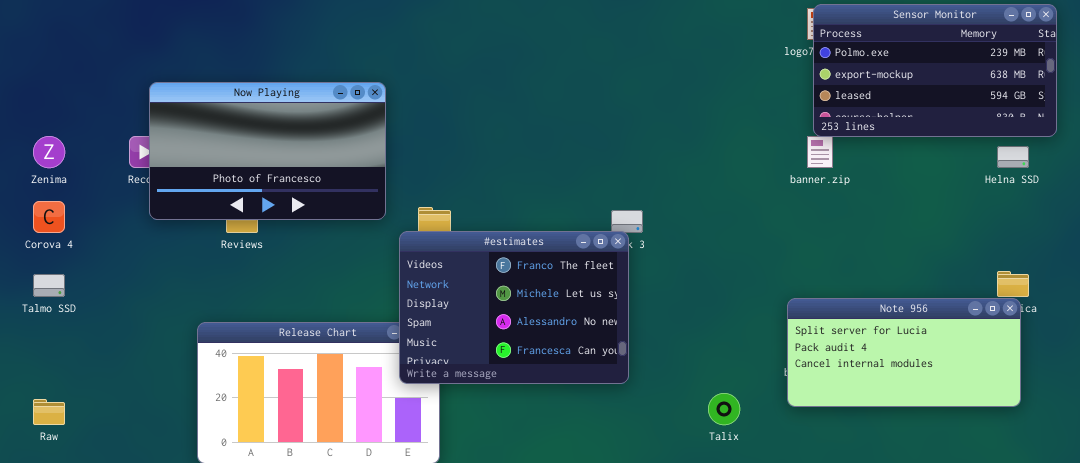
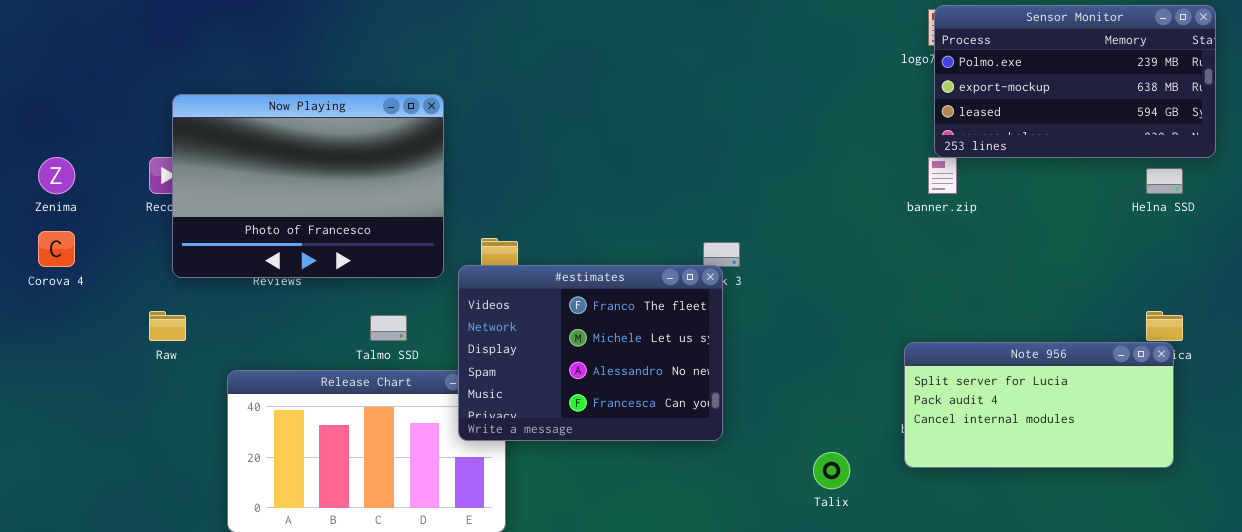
Now Playing: [149,82,386,220] -> [172,94,444,278], resized
Talmo SSD: [33,274,65,297] -> [370,315,407,341], moved
Raw: [33,399,65,425] -> [149,311,186,341], moved

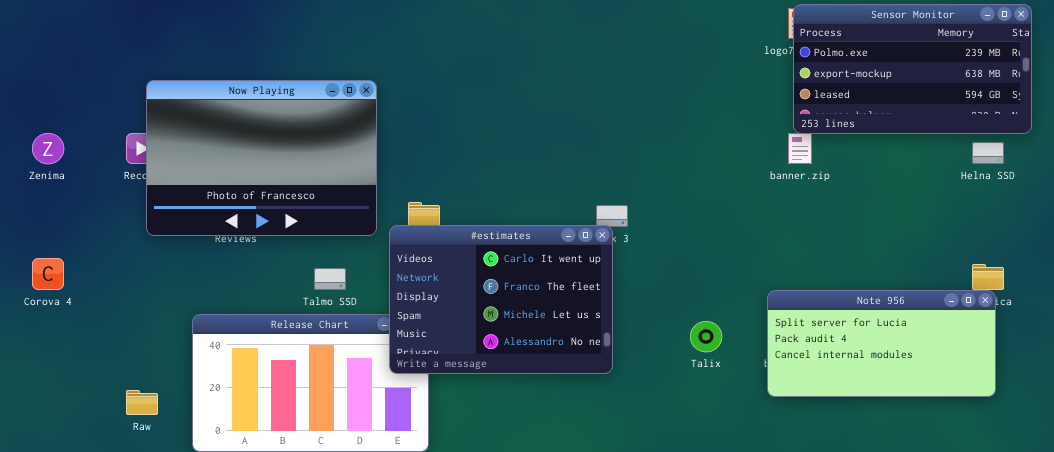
Corova 4: [38,231,75,267] -> [32,258,64,290], moved
#estimates: [458,265,723,441] -> [389,225,613,374], scrolled up 1 row
Raw: [149,311,186,341] -> [126,390,158,415], moved
Talix: [813,452,850,489] -> [690,321,722,352], moved

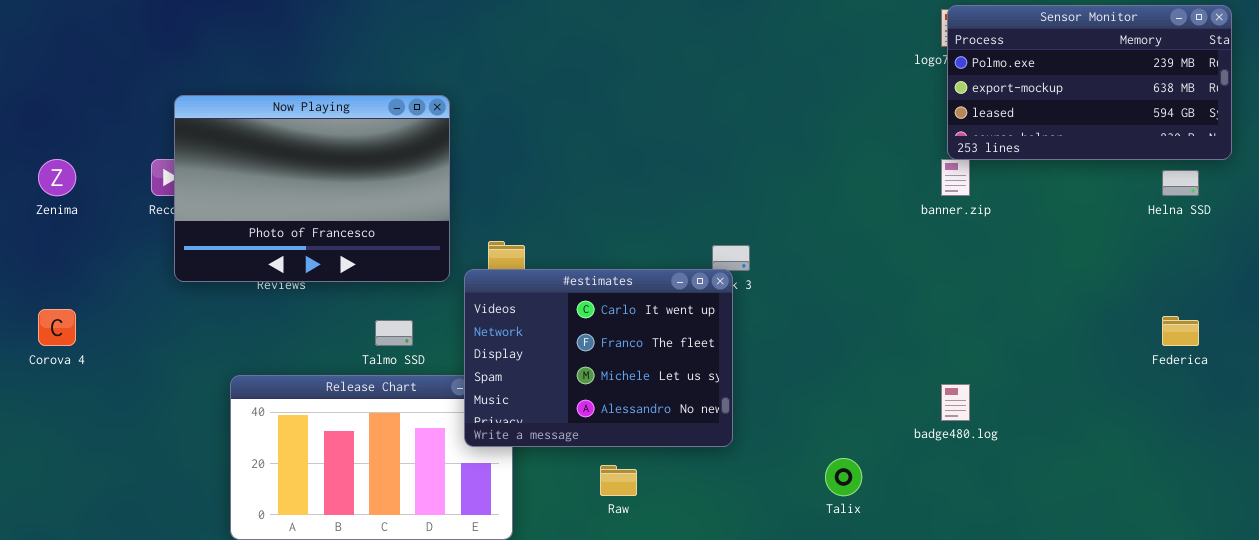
Note 956: [767,290,996,397] -> none, closed
Talix: [690,321,722,352] -> [825,458,862,496], moved
Raw: [126,390,158,415] -> [600,465,637,496], moved

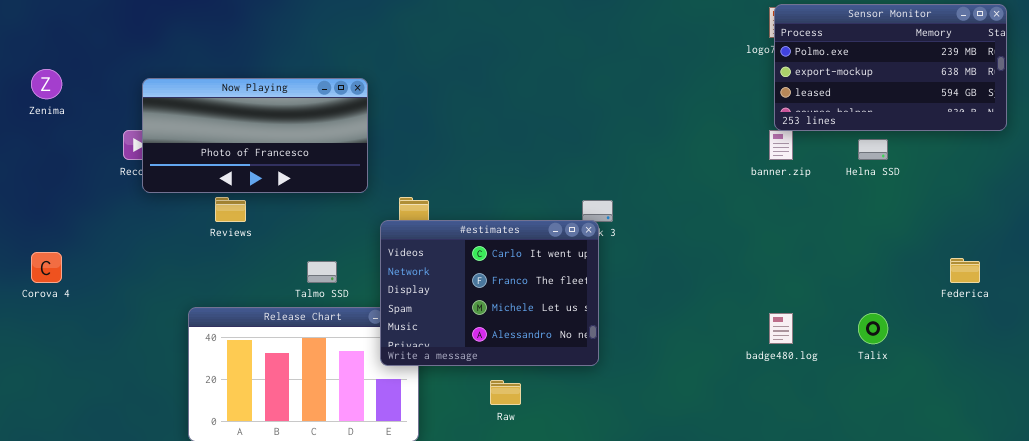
Now Playing: [174,95,450,282] -> [142,78,368,193], resized
Zenima: [38,159,76,196] -> [31,69,62,99], moved
Helna SSD: [1162,170,1199,196] -> [858,139,888,160], moved
Talix: [825,458,862,496] -> [858,313,888,344], moved

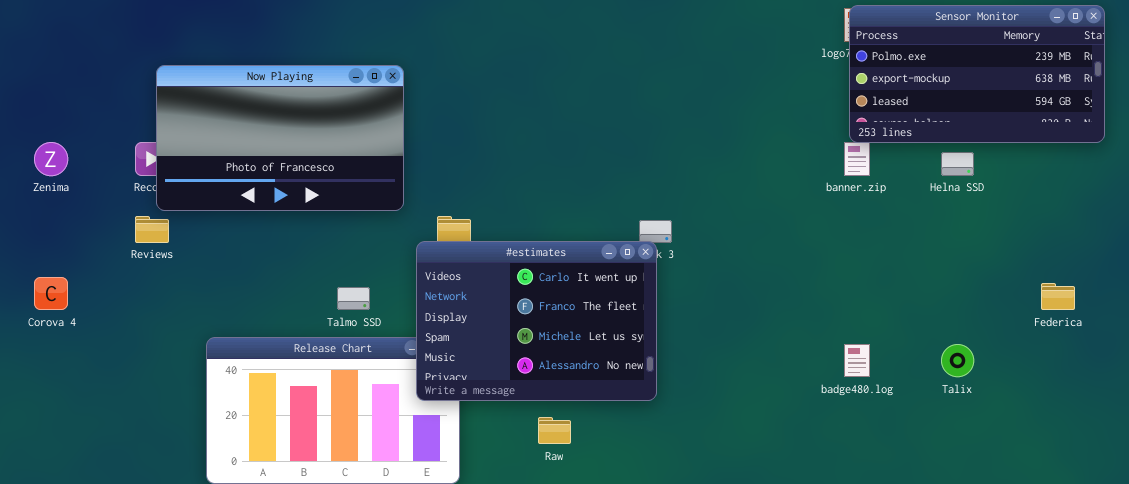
Zenima: [31,69,62,99] -> [34,142,68,176], moved
Now Playing: [142,78,368,193] -> [156,65,404,211], resized
Reviews: [215,197,246,222] -> [135,216,169,243], moved

